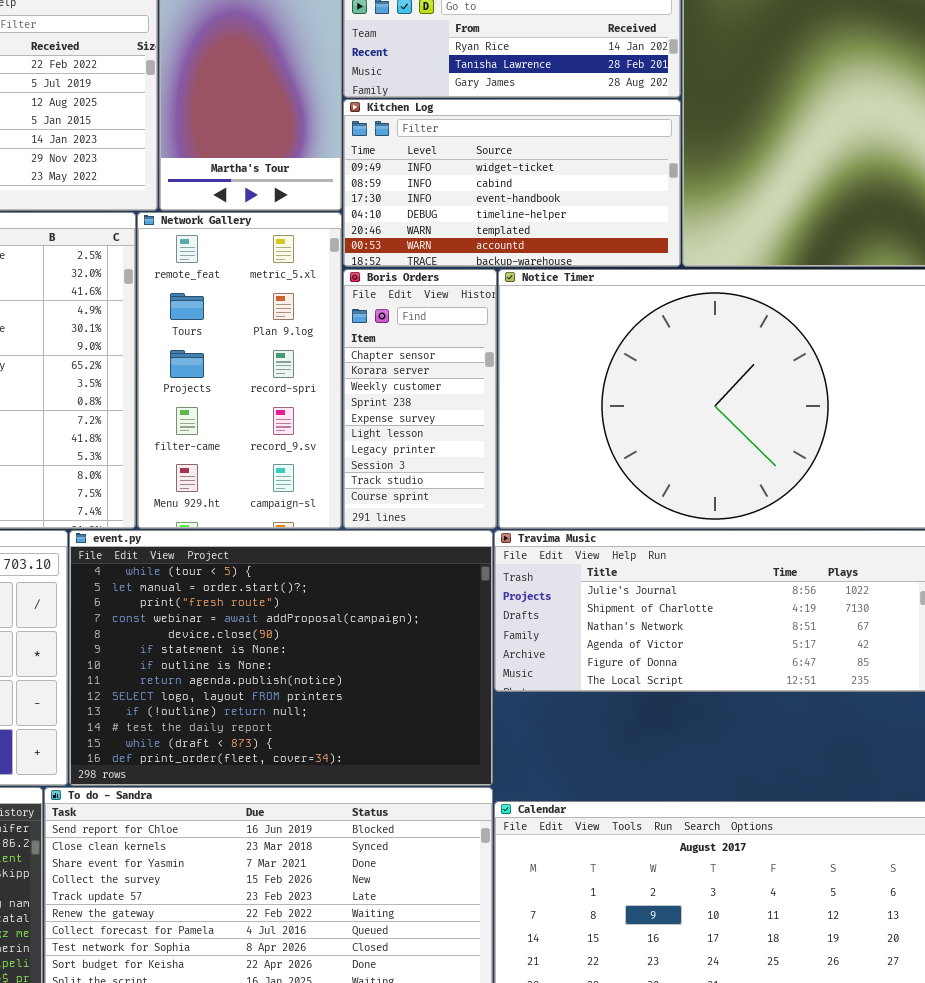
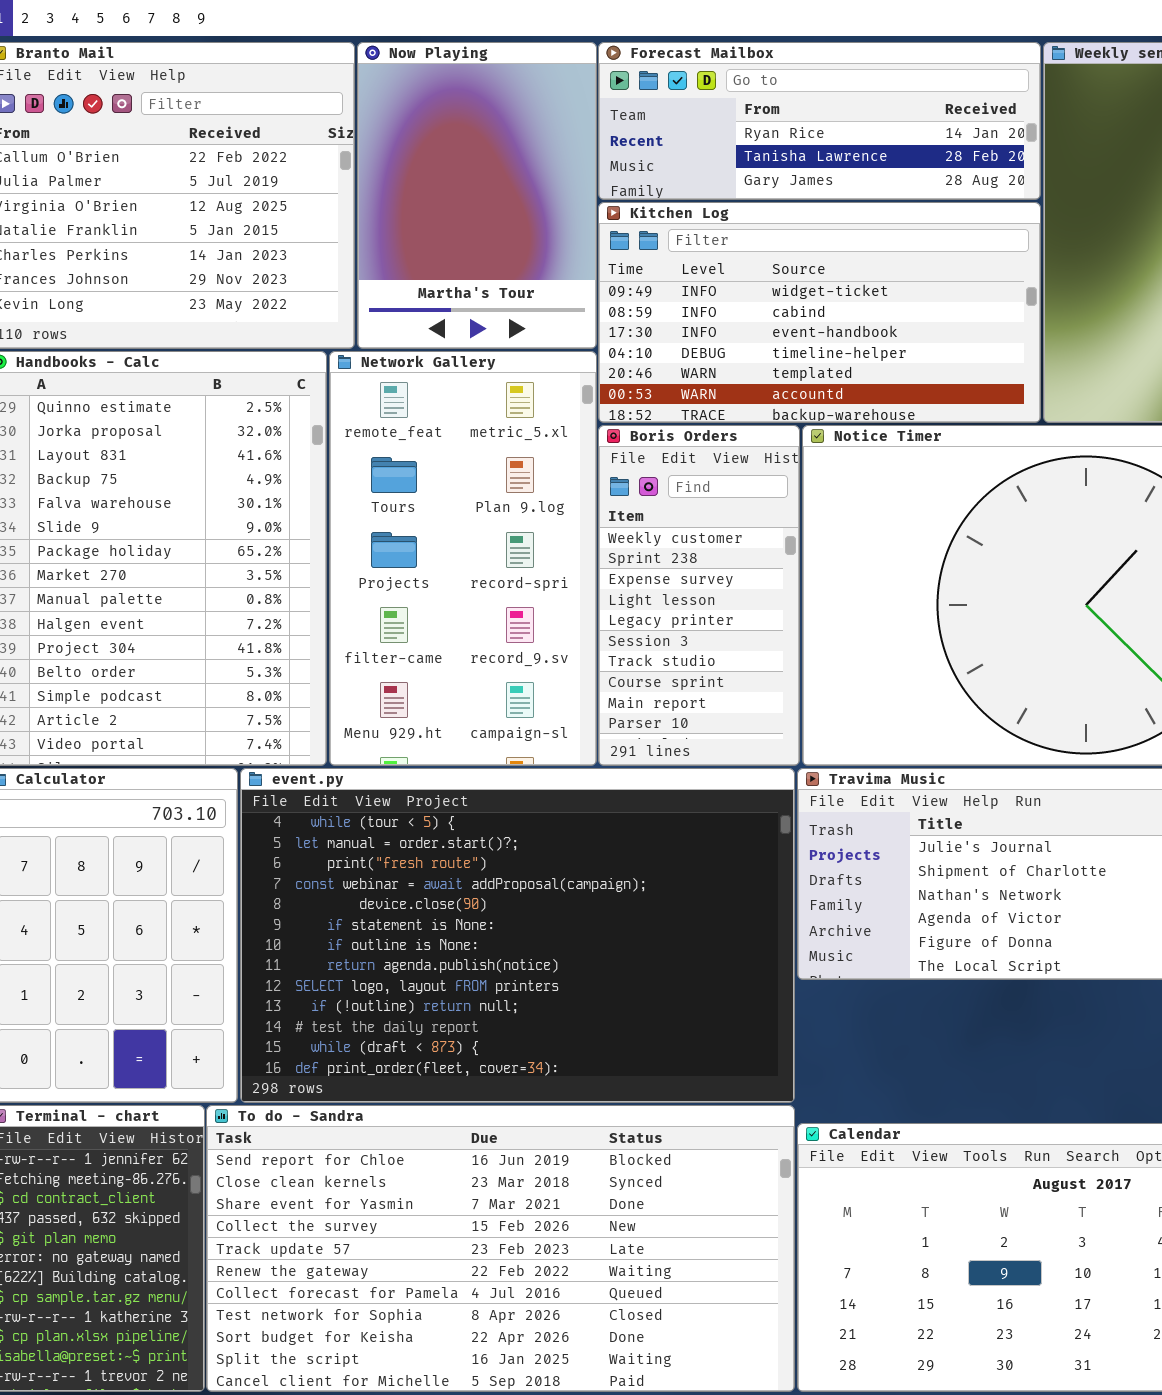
Boris Orders: [343,269,497,529] -> [598,425,800,766], scrolled down 2 rows

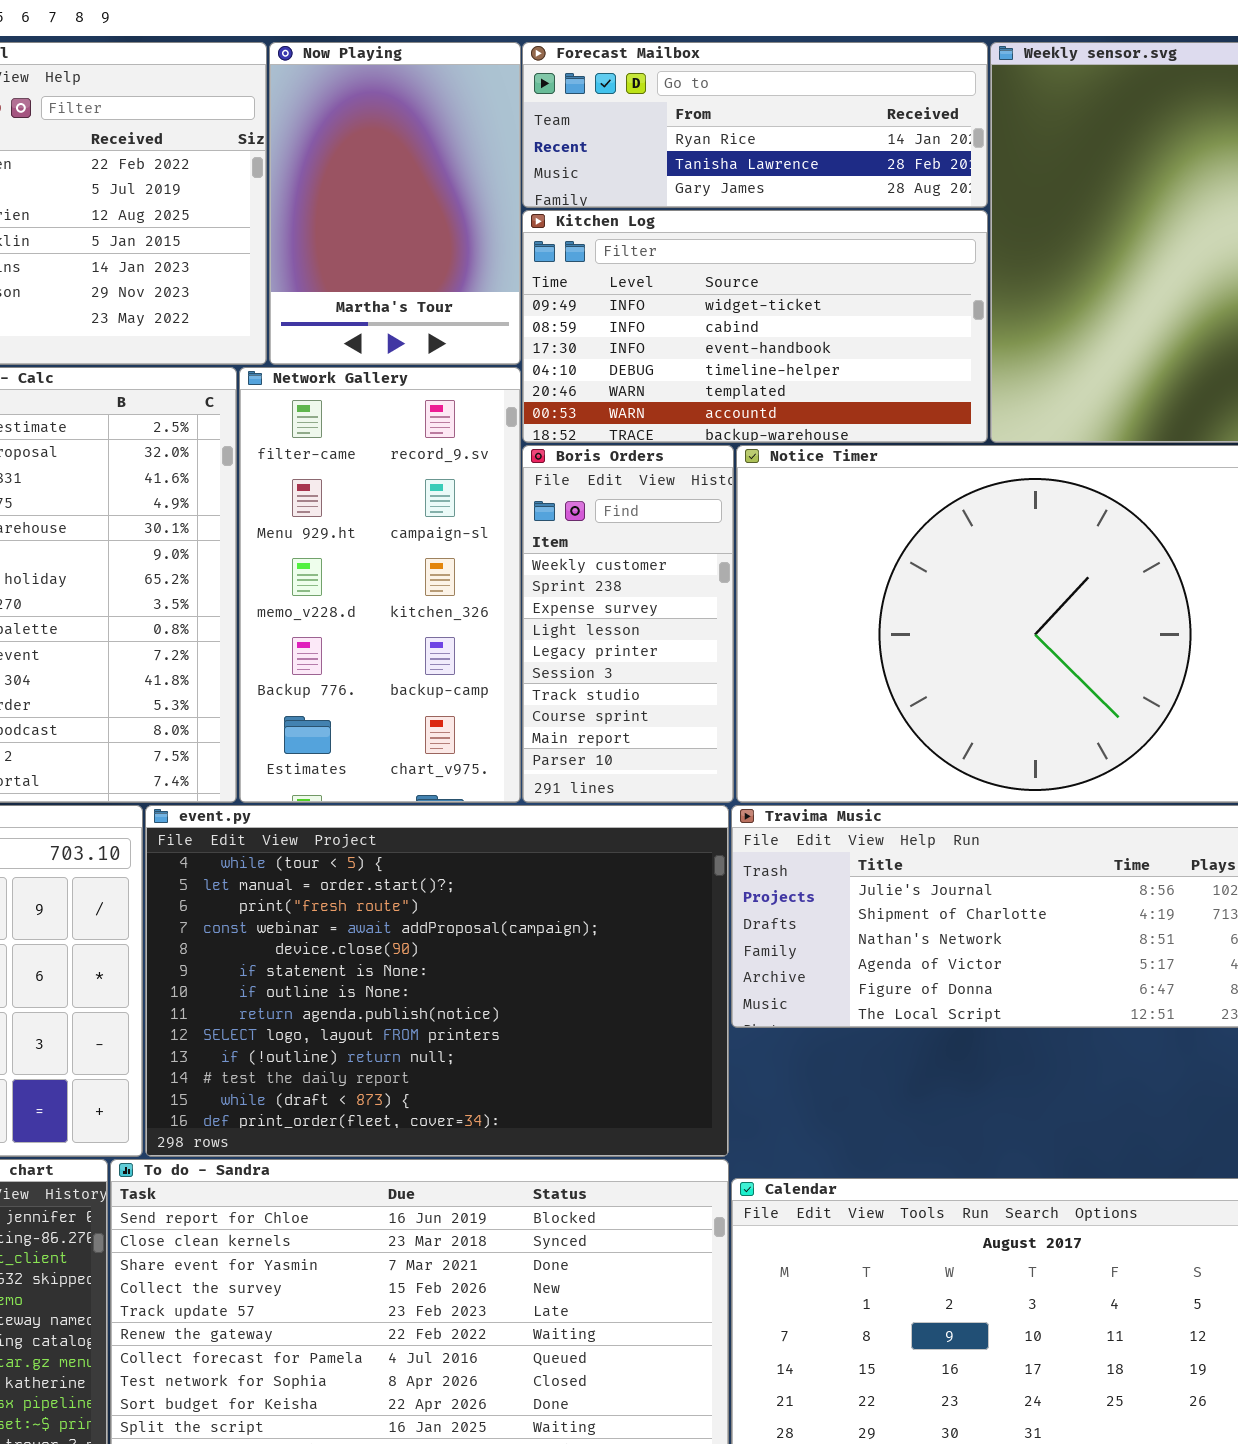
Network Gallery: [329,351,597,766] -> [239,367,521,803], scrolled down 3 rows

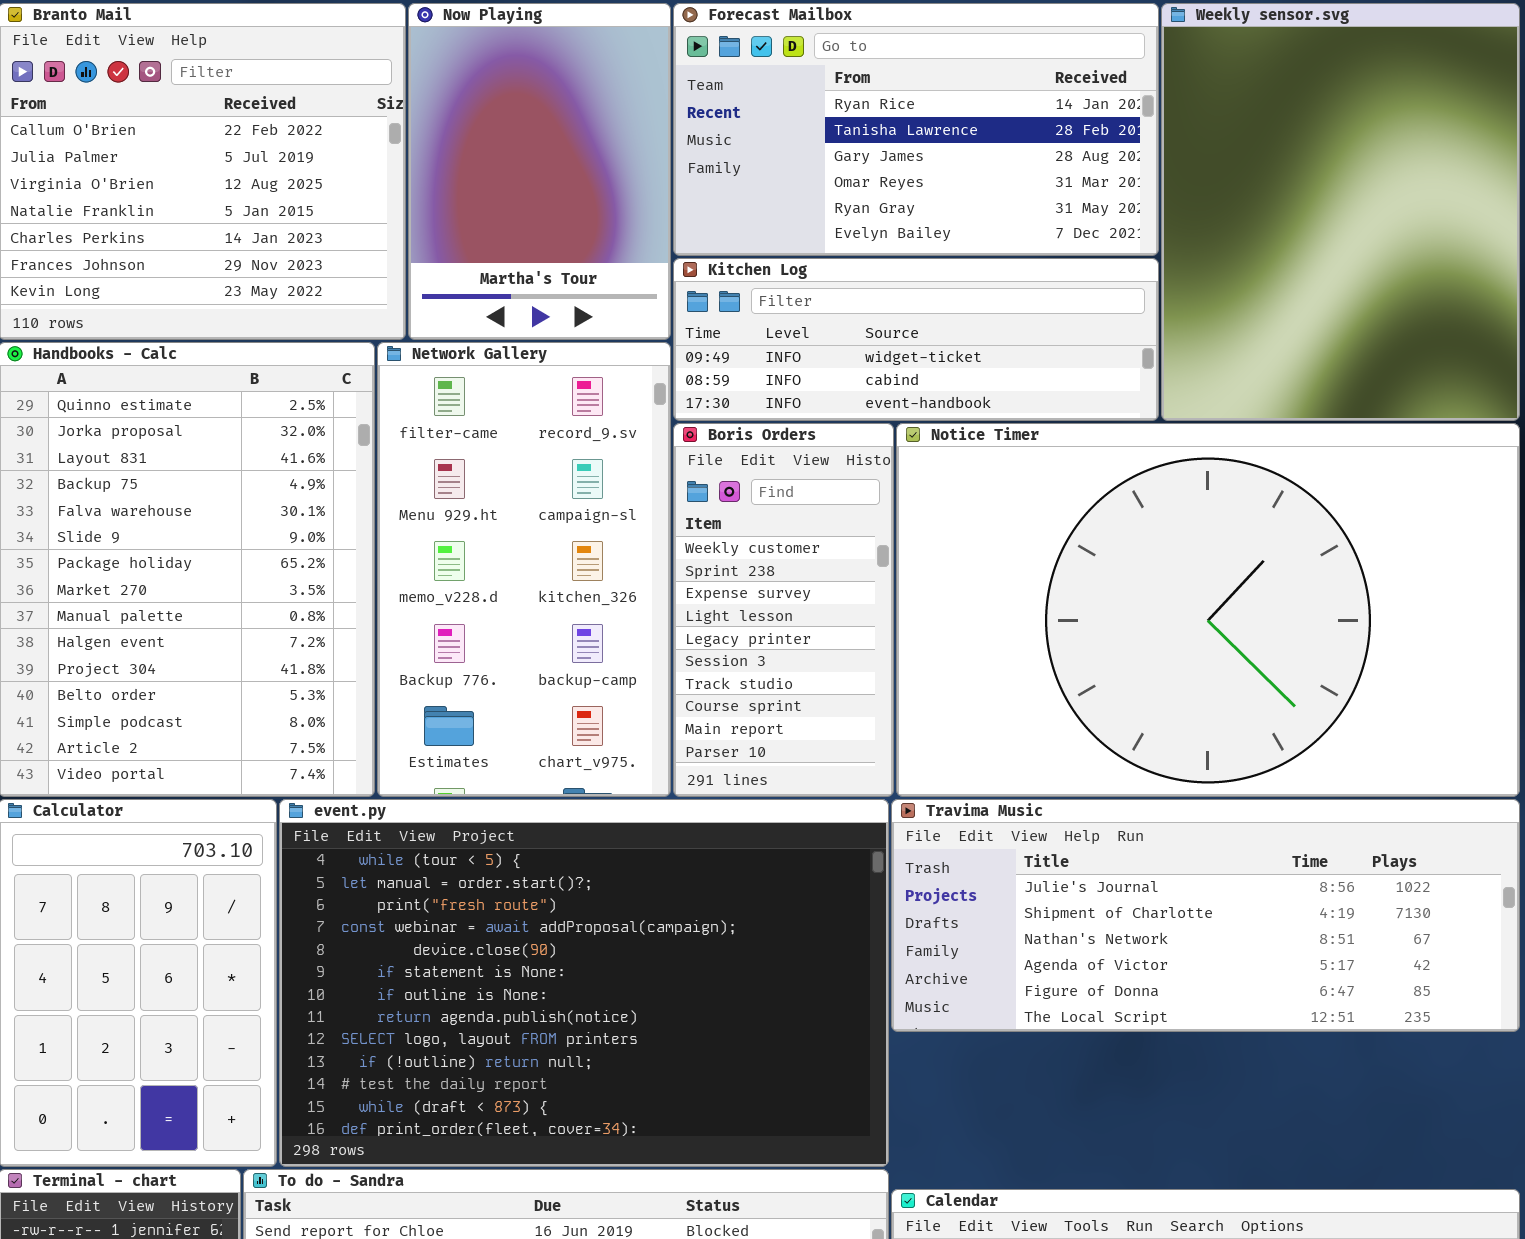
Forecast Mailbox: [522,42,988,208] -> [673,3,1159,256], resized
Kitchen Log: [522,210,988,443] -> [673,258,1159,421], resized

